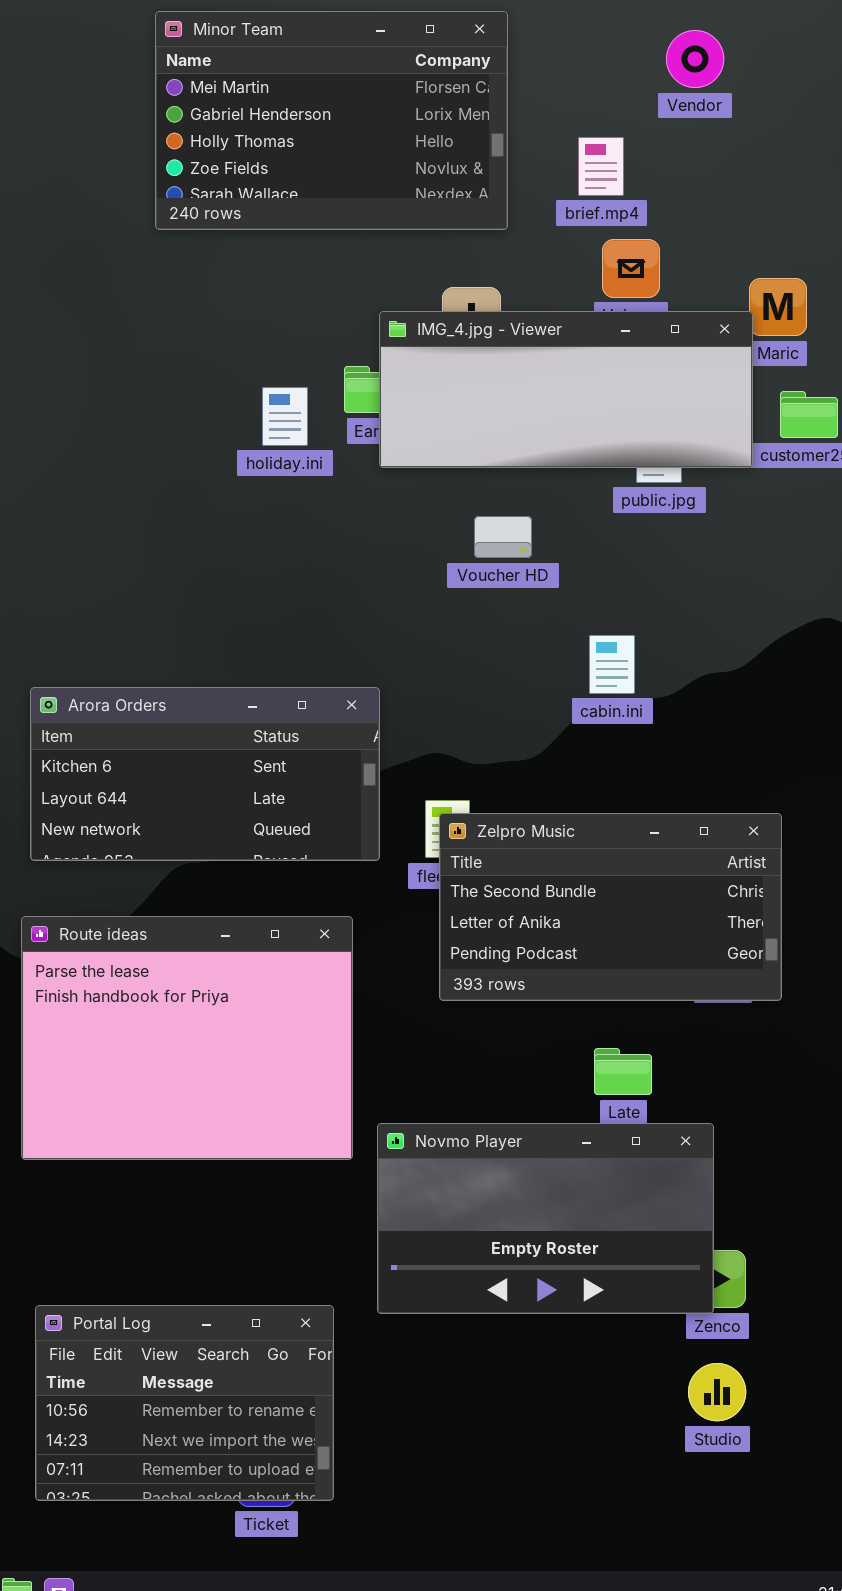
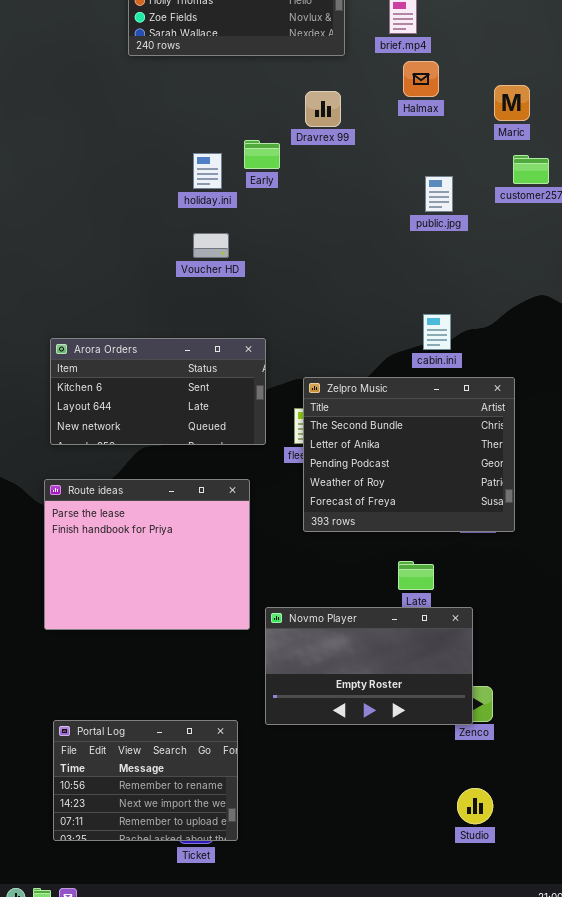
IMG_4.jpg - Viewer: [379,311,753,468] -> none, closed
Voucher HD: [474,516,532,558] -> [193,233,229,258], moved
cabin.ini: [589,635,635,694] -> [423,314,451,350], moved
Zelpro Music: [439,813,782,1001] -> [303,377,515,532], resized
Studio: [688,1363,746,1421] -> [457,788,493,824], moved

